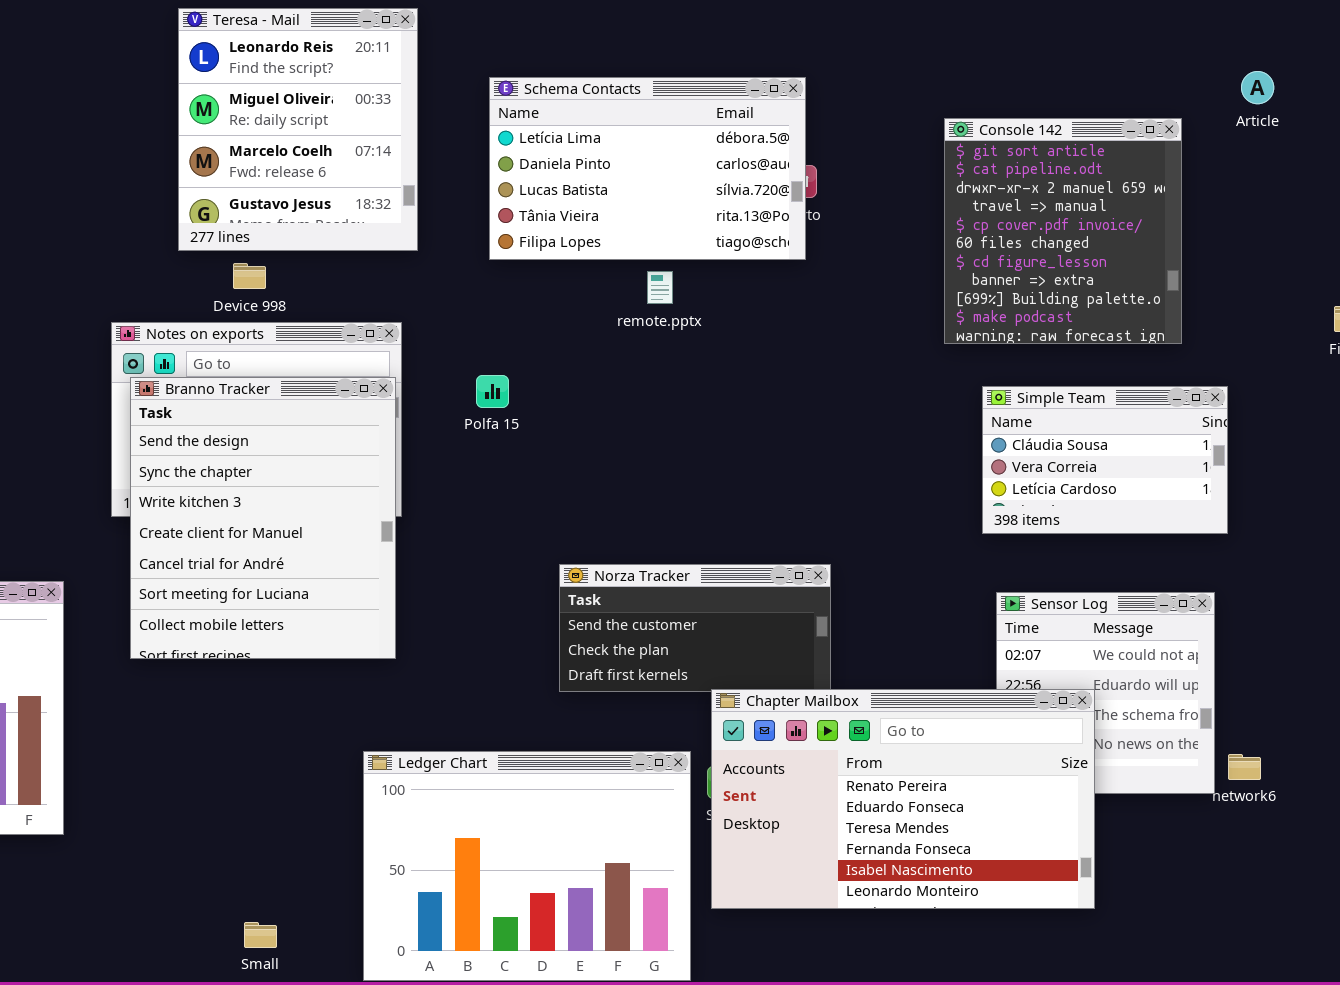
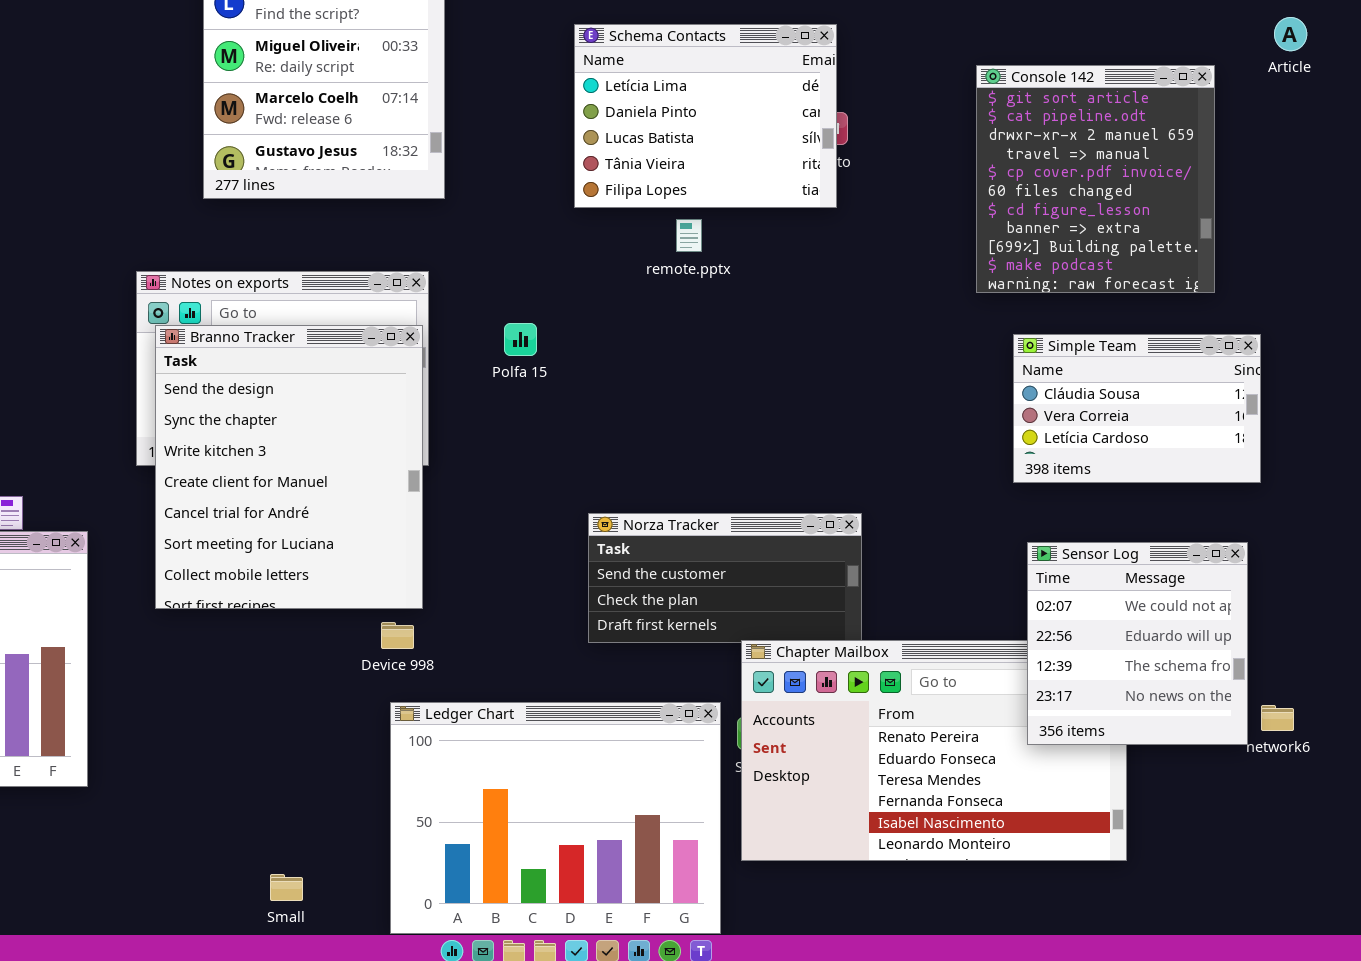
Schema Contacts: [489,77,806,260] -> [574,24,837,208], resized
Device 998: [233,263,266,289] -> [381,622,414,649], moved
Sensor Log: [996,592,1215,794] -> [1027,542,1248,745], raised

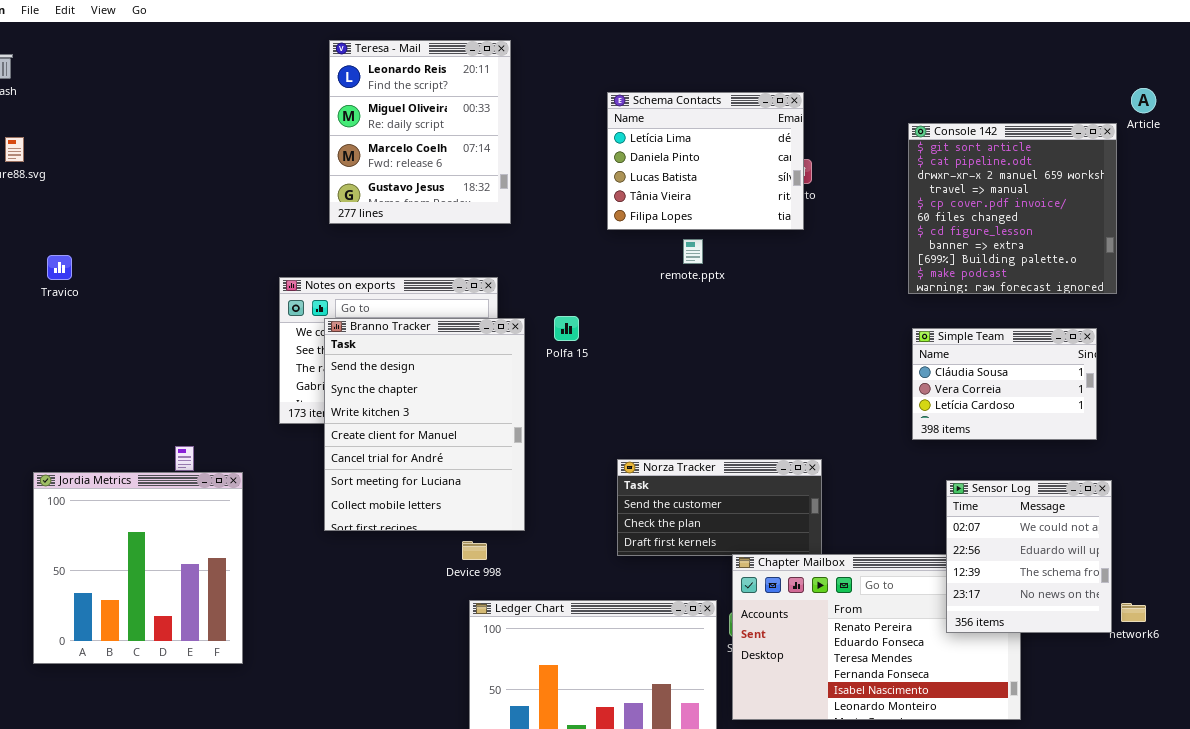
Console 142: [976,65,1215,293] -> [908,123,1117,294], resized
Branno Tracker: [155,325,423,609] -> [324,318,525,531], moved
Simple Team: [1013,334,1261,483] -> [912,328,1097,440], moved

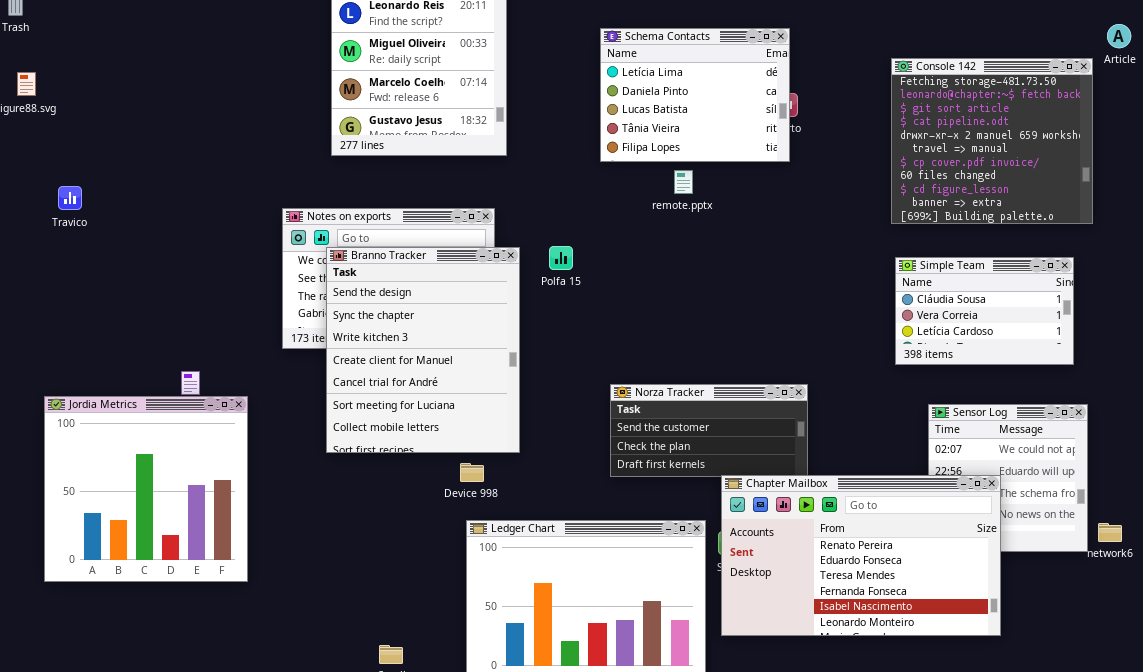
Console 142: [908,123,1117,294] -> [891,58,1093,224], scrolled up 2 rows
Chapter Mailbox: [732,554,1021,720] -> [721,475,1001,636], raised

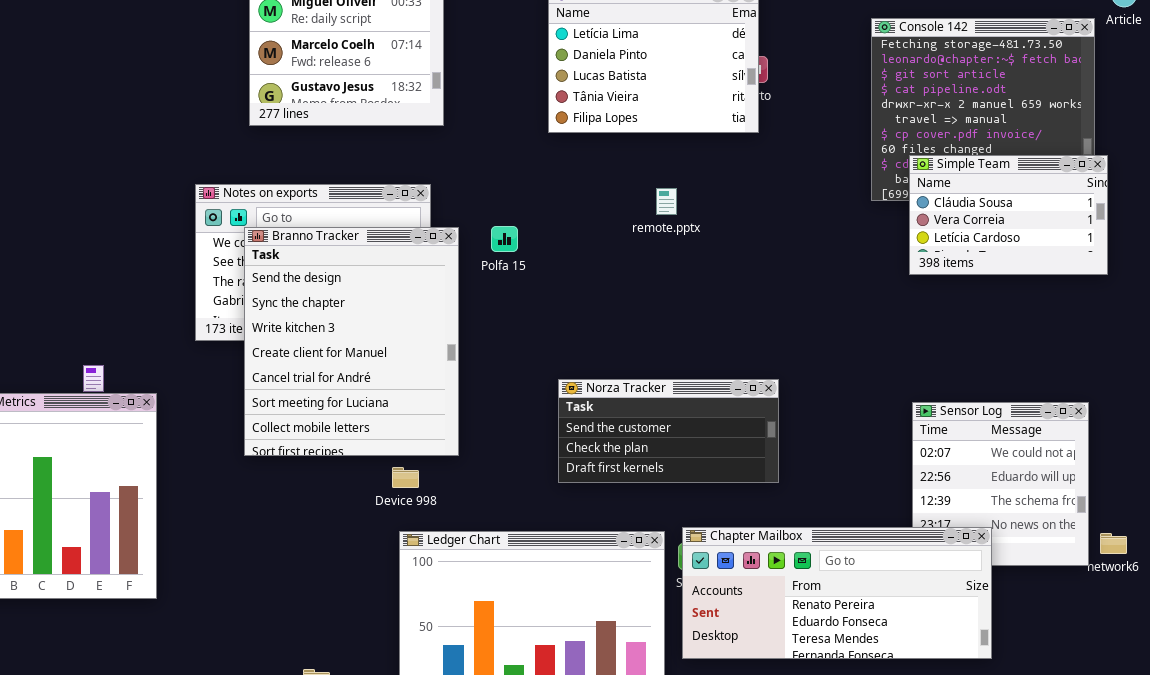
remote.pptx: [674,170,693,194] -> [656,188,677,215], moved
Simple Team: [895,257,1074,365] -> [909,155,1108,275], moved
Chapter Mailbox: [721,475,1001,636] -> [682,527,992,659], resized

